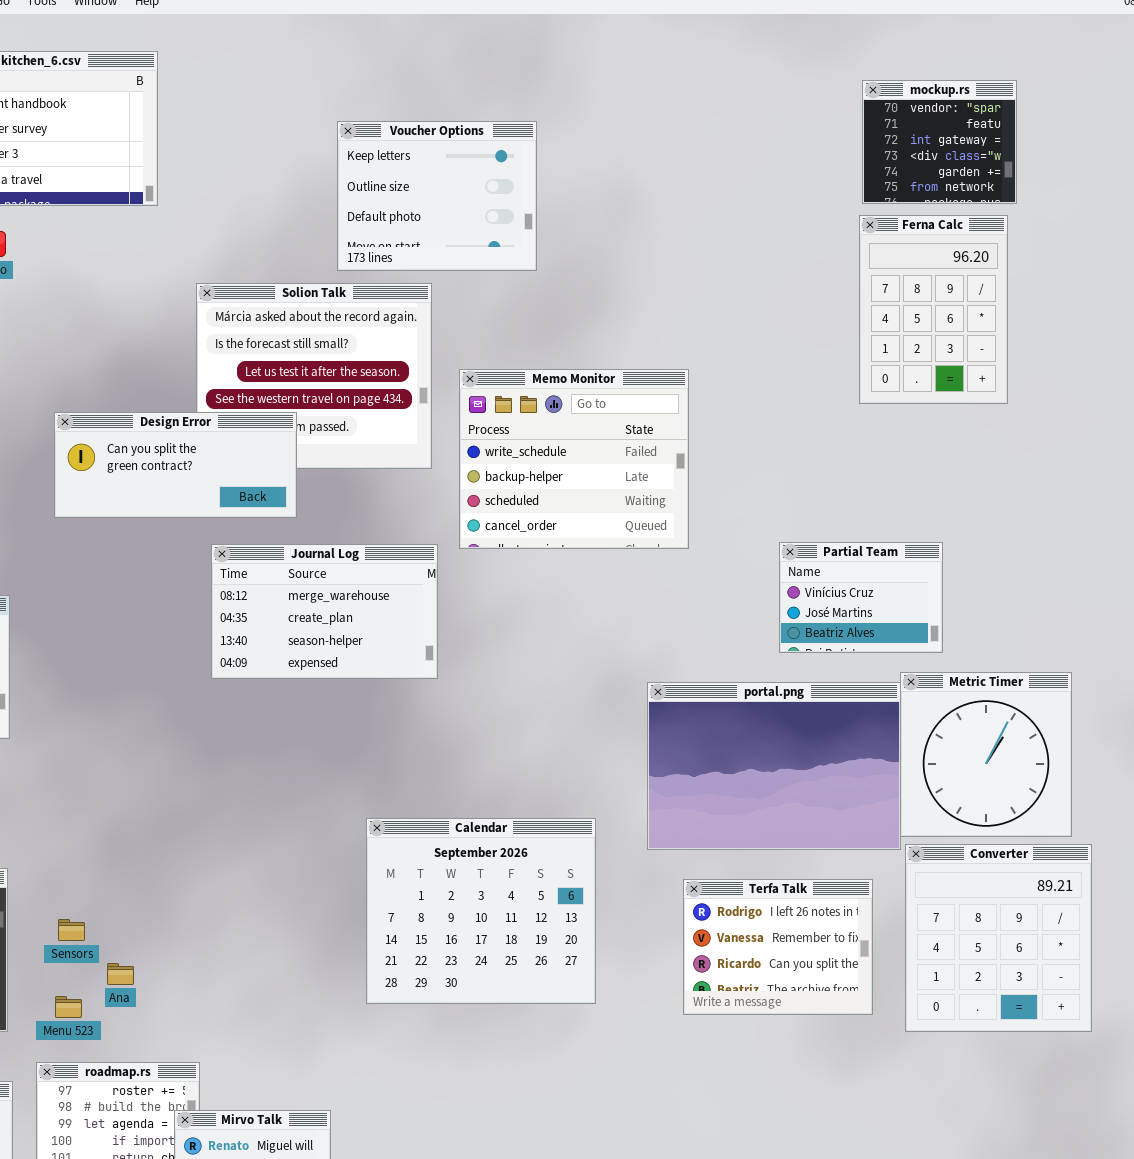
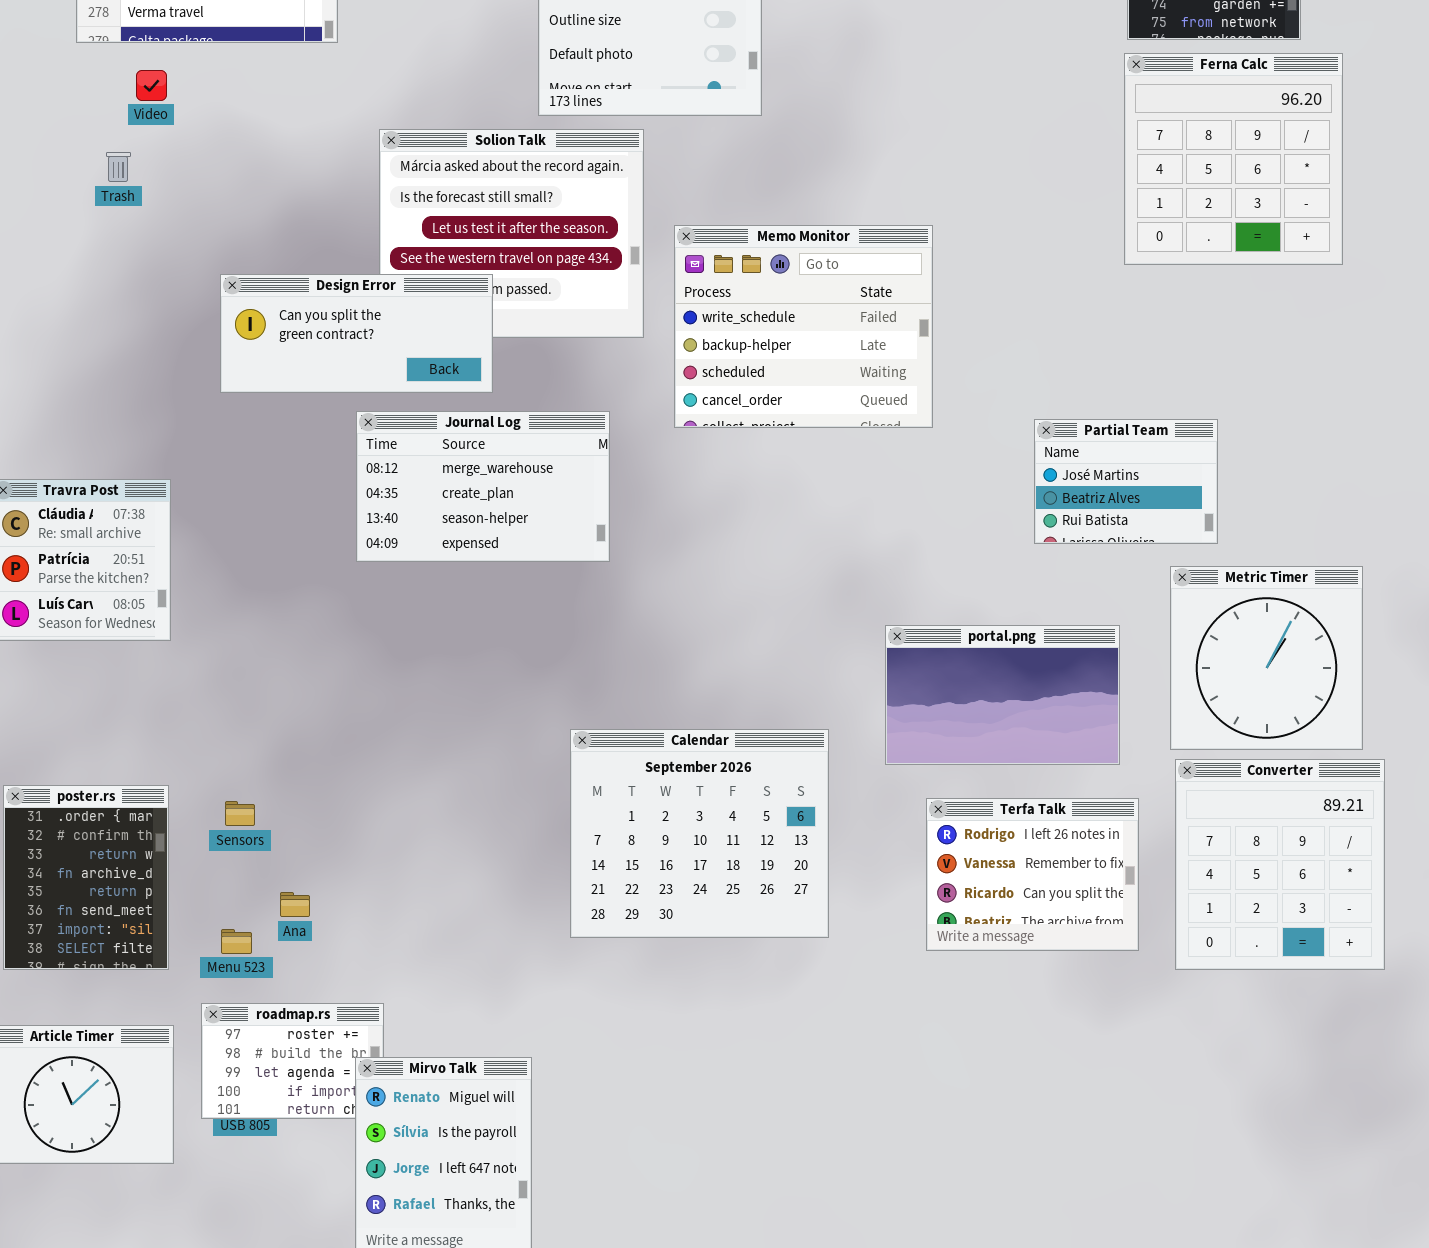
Ferna Calc: [859,215,1008,404] -> [1124,53,1343,265], resized
Partial Team: [779,542,943,653] -> [1034,419,1218,544], scrolled down 1 row
Journal Log: [211,544,438,679] -> [356,411,610,562], moved
portal.png: [647,682,901,850] -> [885,625,1120,765], resized
Sensors: [58,919,85,941] -> [225,801,255,826], moved

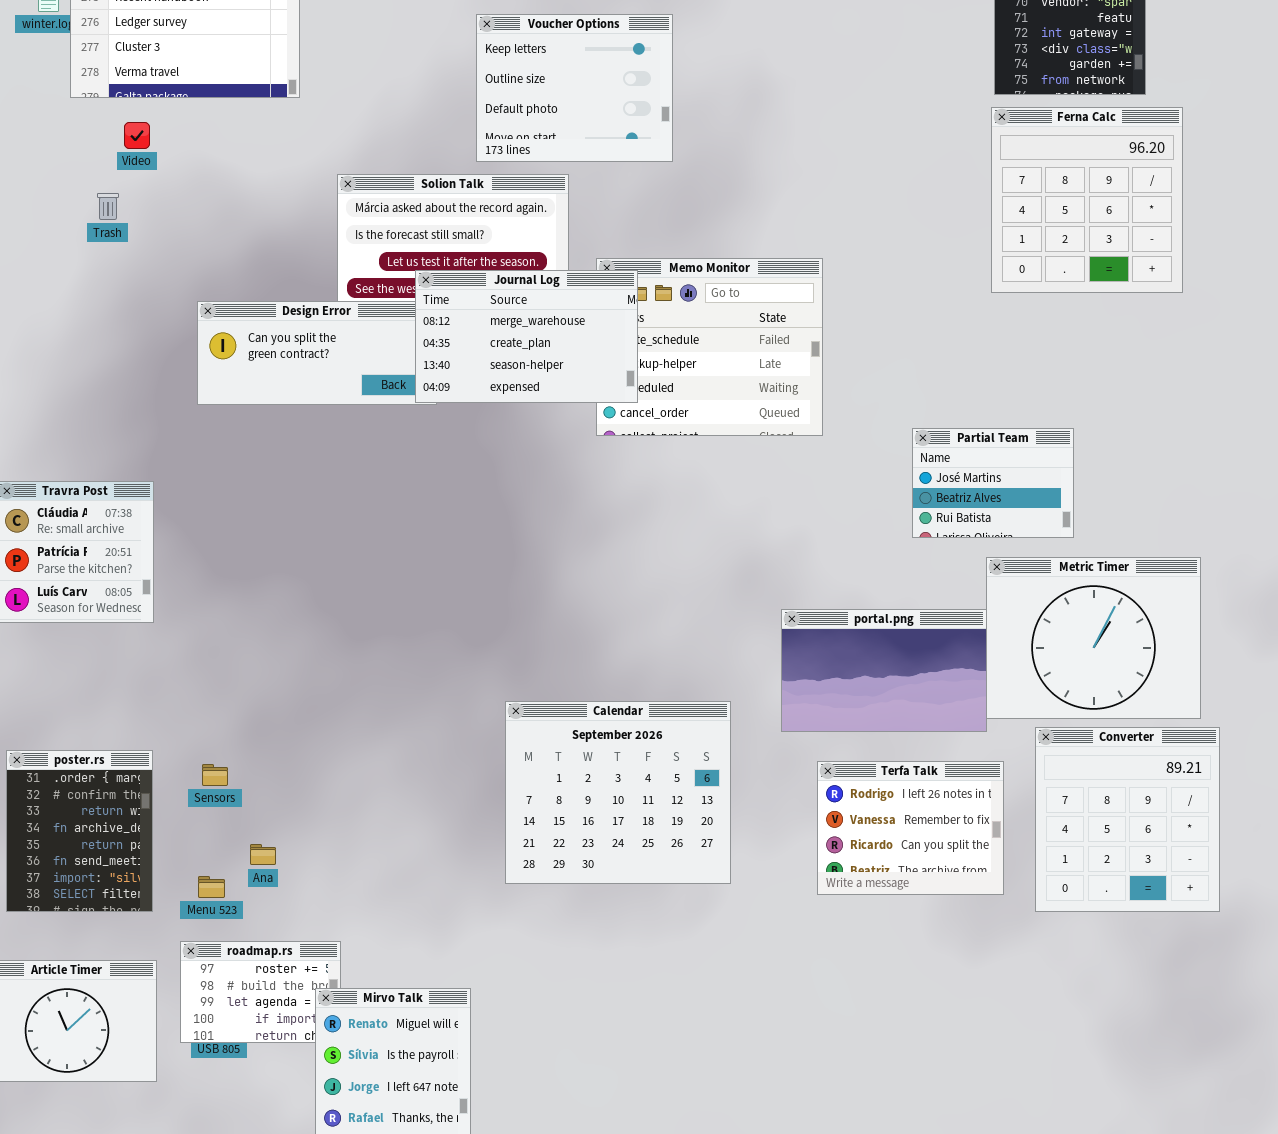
Journal Log: [356,411,610,562] -> [415,270,638,403], moved
Metric Timer: [1170,566,1363,750] -> [986,557,1201,719], resized

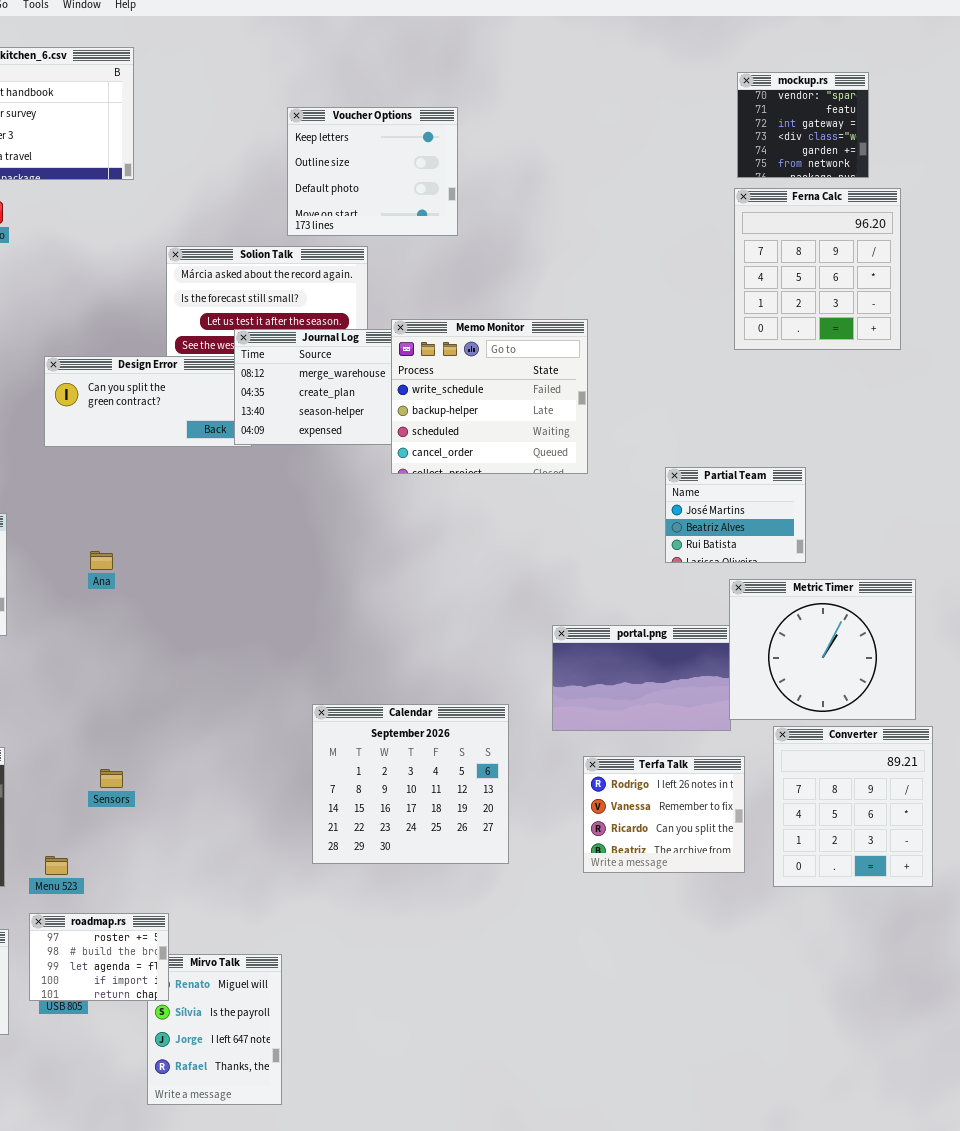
Memo Monitor: [596,258,823,436] -> [391,319,588,474], raised
Sensors: [202,764,228,786] -> [100,769,123,788], moved
Ana: [250,844,276,865] -> [90,551,113,570], moved
roadmap.rs: [180,941,341,1043] -> [29,913,169,1001], raised

